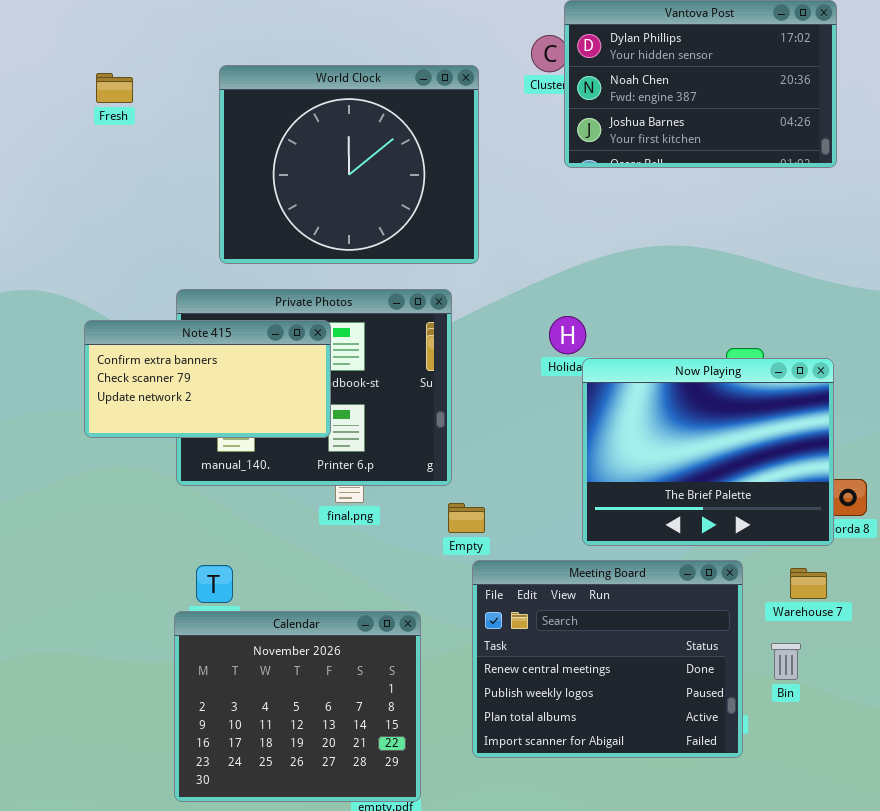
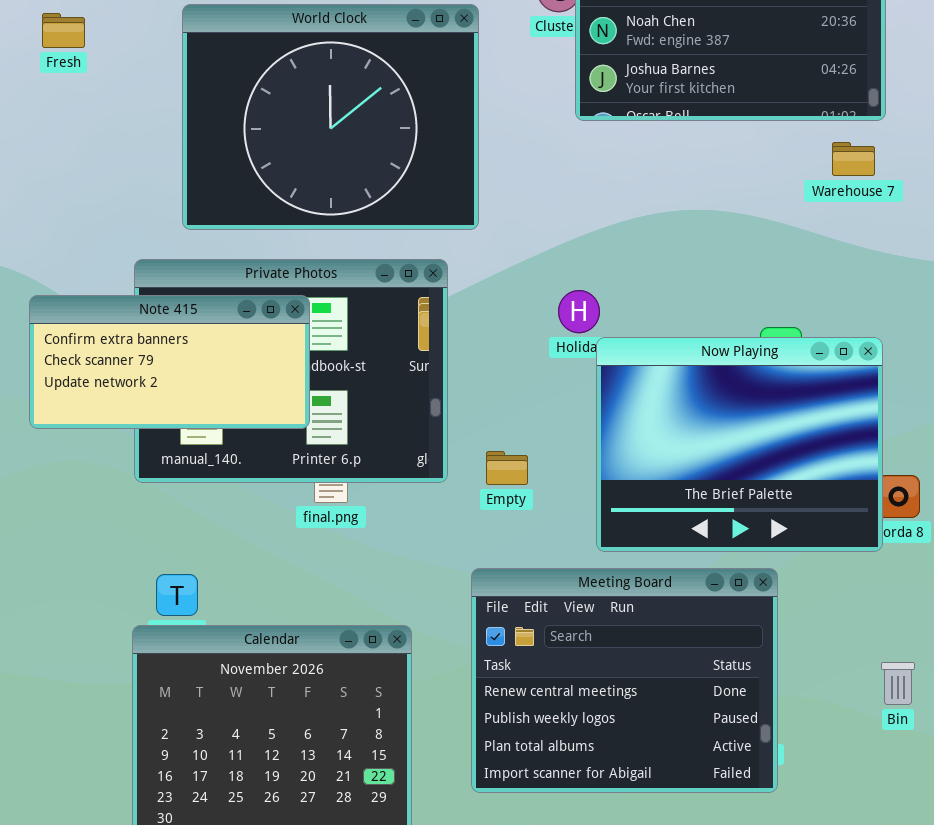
Empty: [448,503,485,533] -> [486,451,528,485], moved
Warehouse 7: [790,568,827,599] -> [832,142,875,176], moved
Bin: [771,643,801,680] -> [881,662,915,705], moved

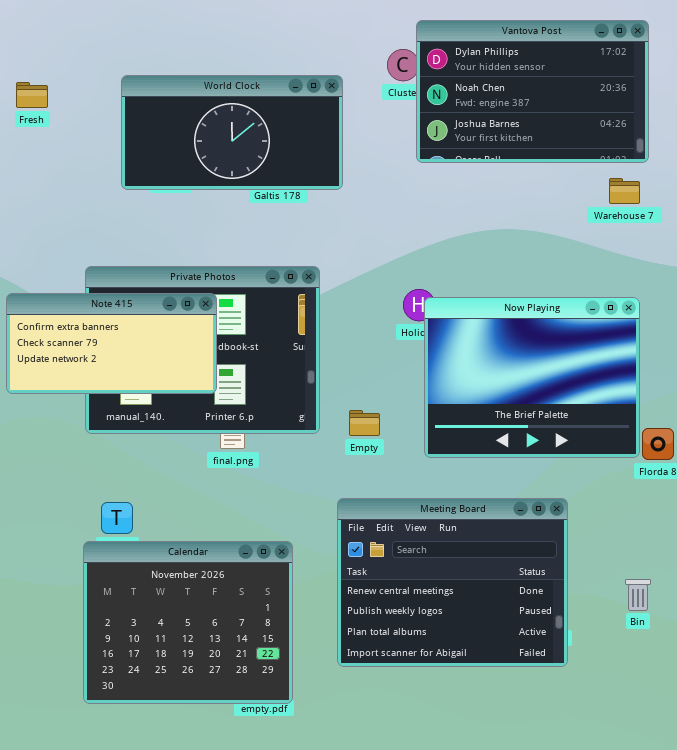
World Clock: [182,4,479,230] -> [121,75,343,190], resized
Now Playing: [596,337,883,552] -> [424,297,640,458], moved
Bin: [881,662,915,705] -> [625,579,651,611], moved

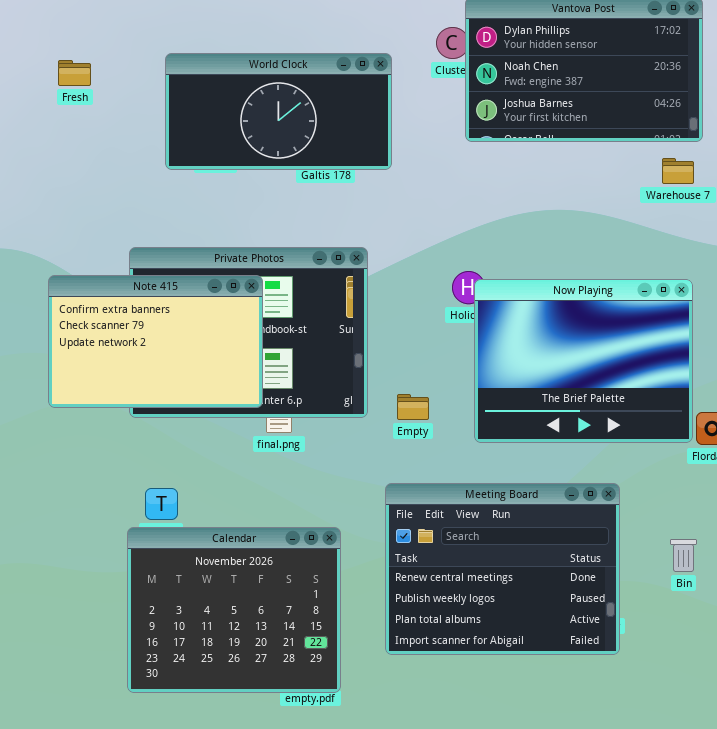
Note 415: [6,293,217,394] -> [48,275,263,408], resized
Bin: [625,579,651,611] -> [670,539,697,572], moved

